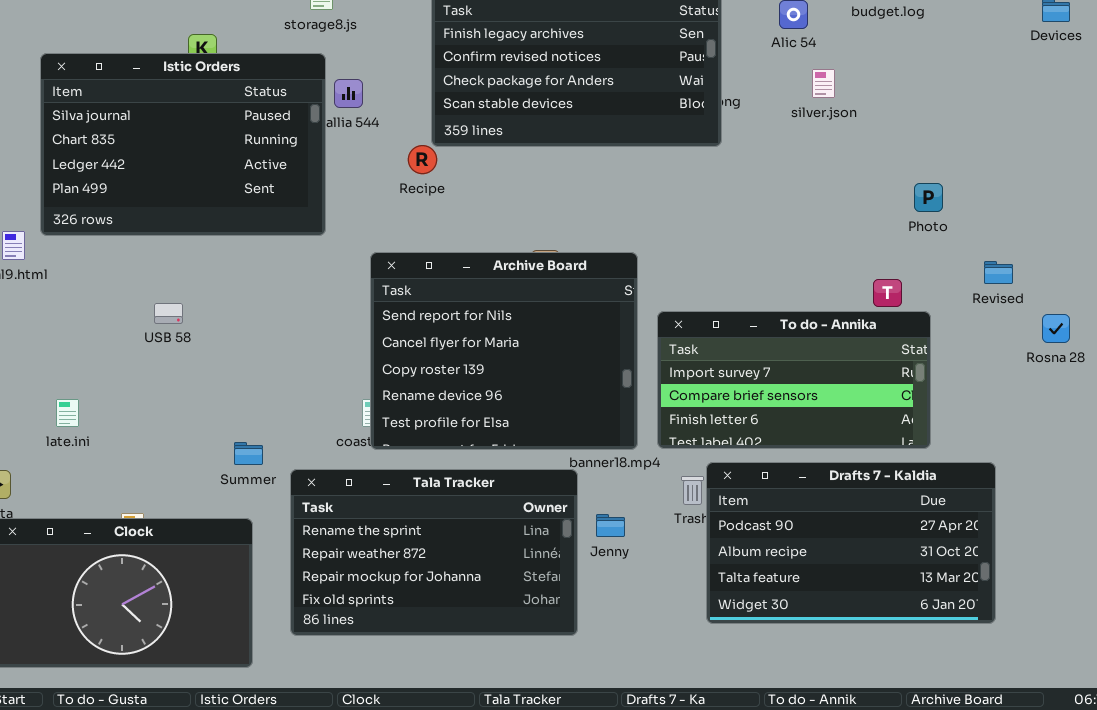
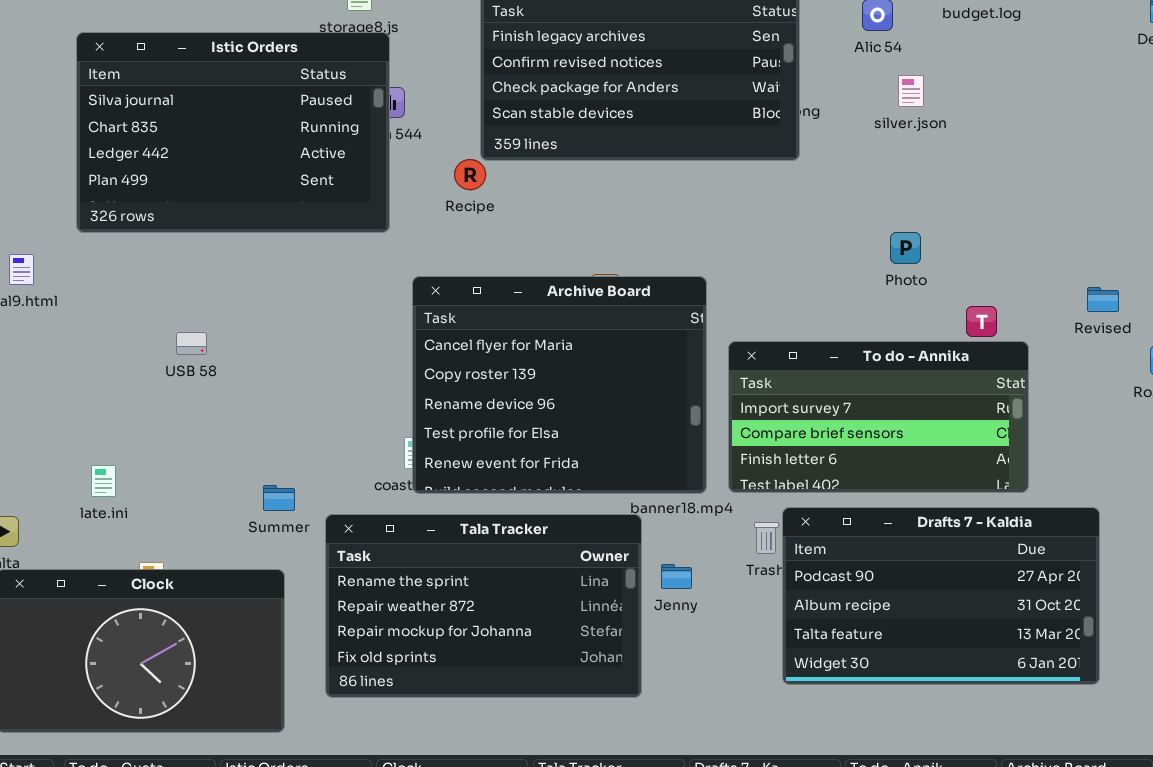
Istic Orders: [40,53,326,236] -> [76,32,390,233], moved
Photo: [914,183,943,212] -> [890,232,921,264], moved
Archive Board: [370,252,638,450] -> [412,276,707,494], scrolled down 1 row
late.ini: [56,399,79,427] -> [91,465,116,497], moved

